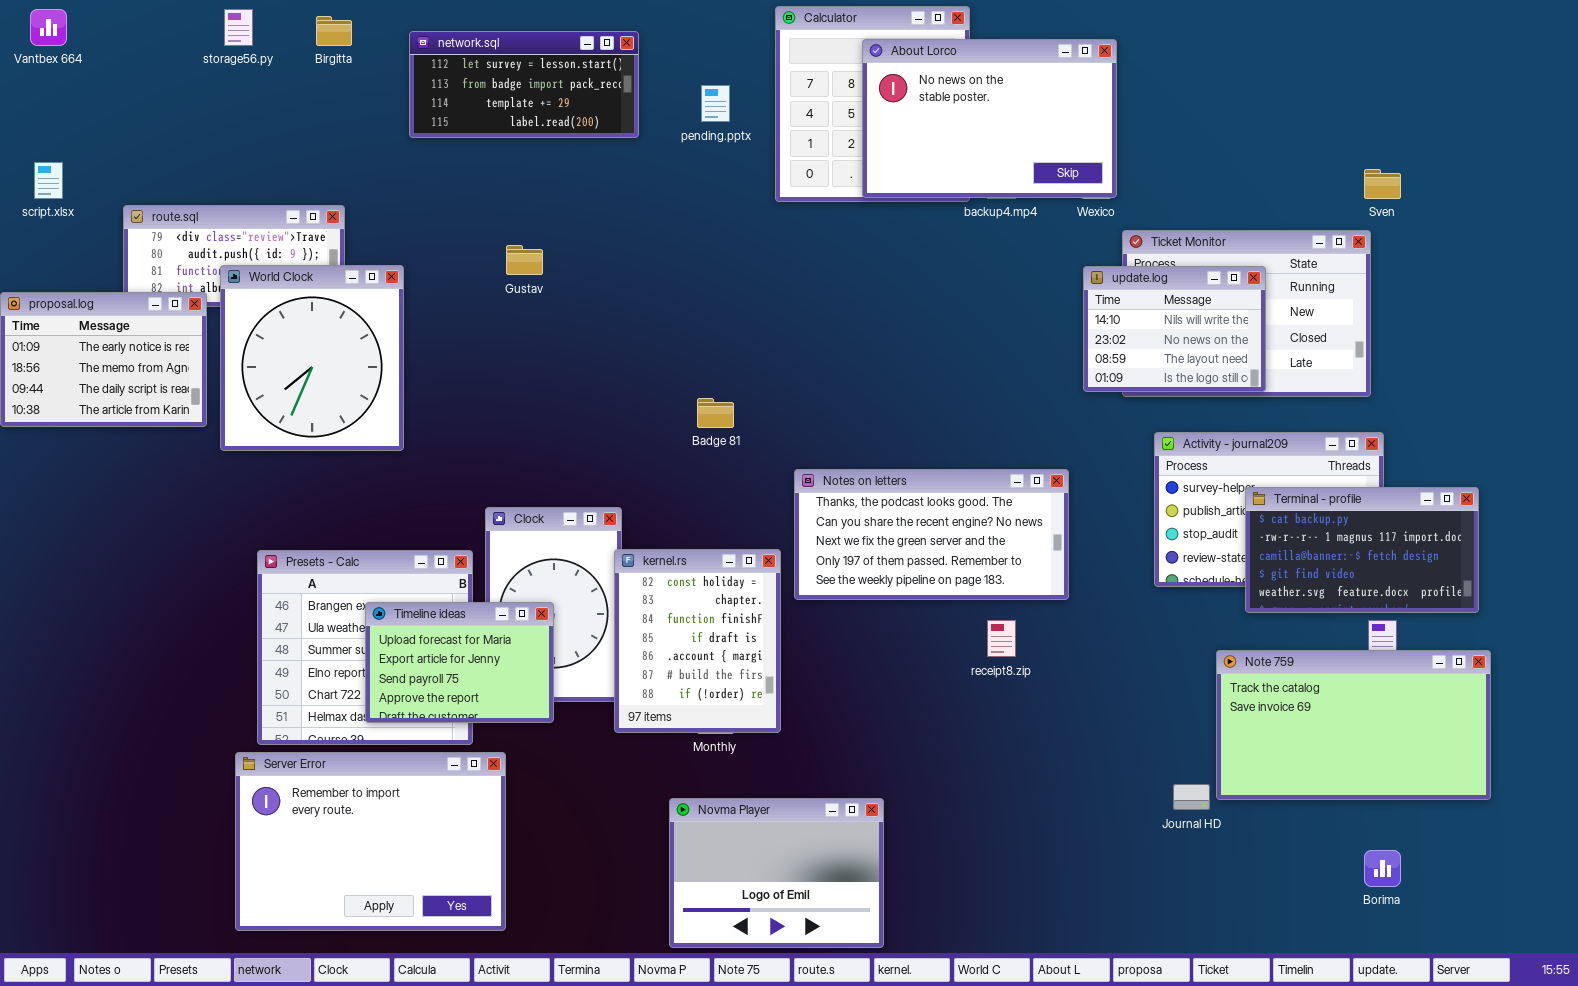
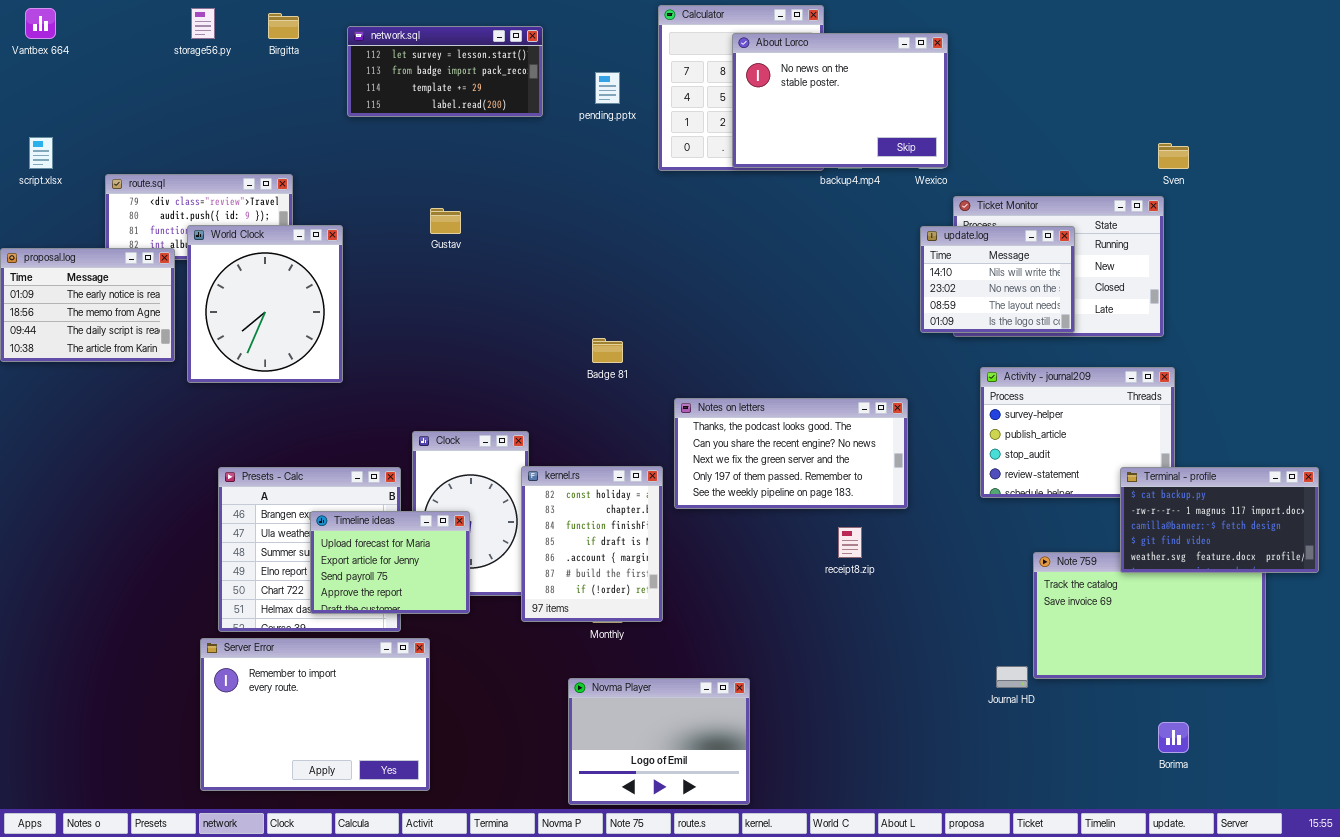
Terminal - profile: [1245,487,1479,613] -> [1120,467,1319,573], moved

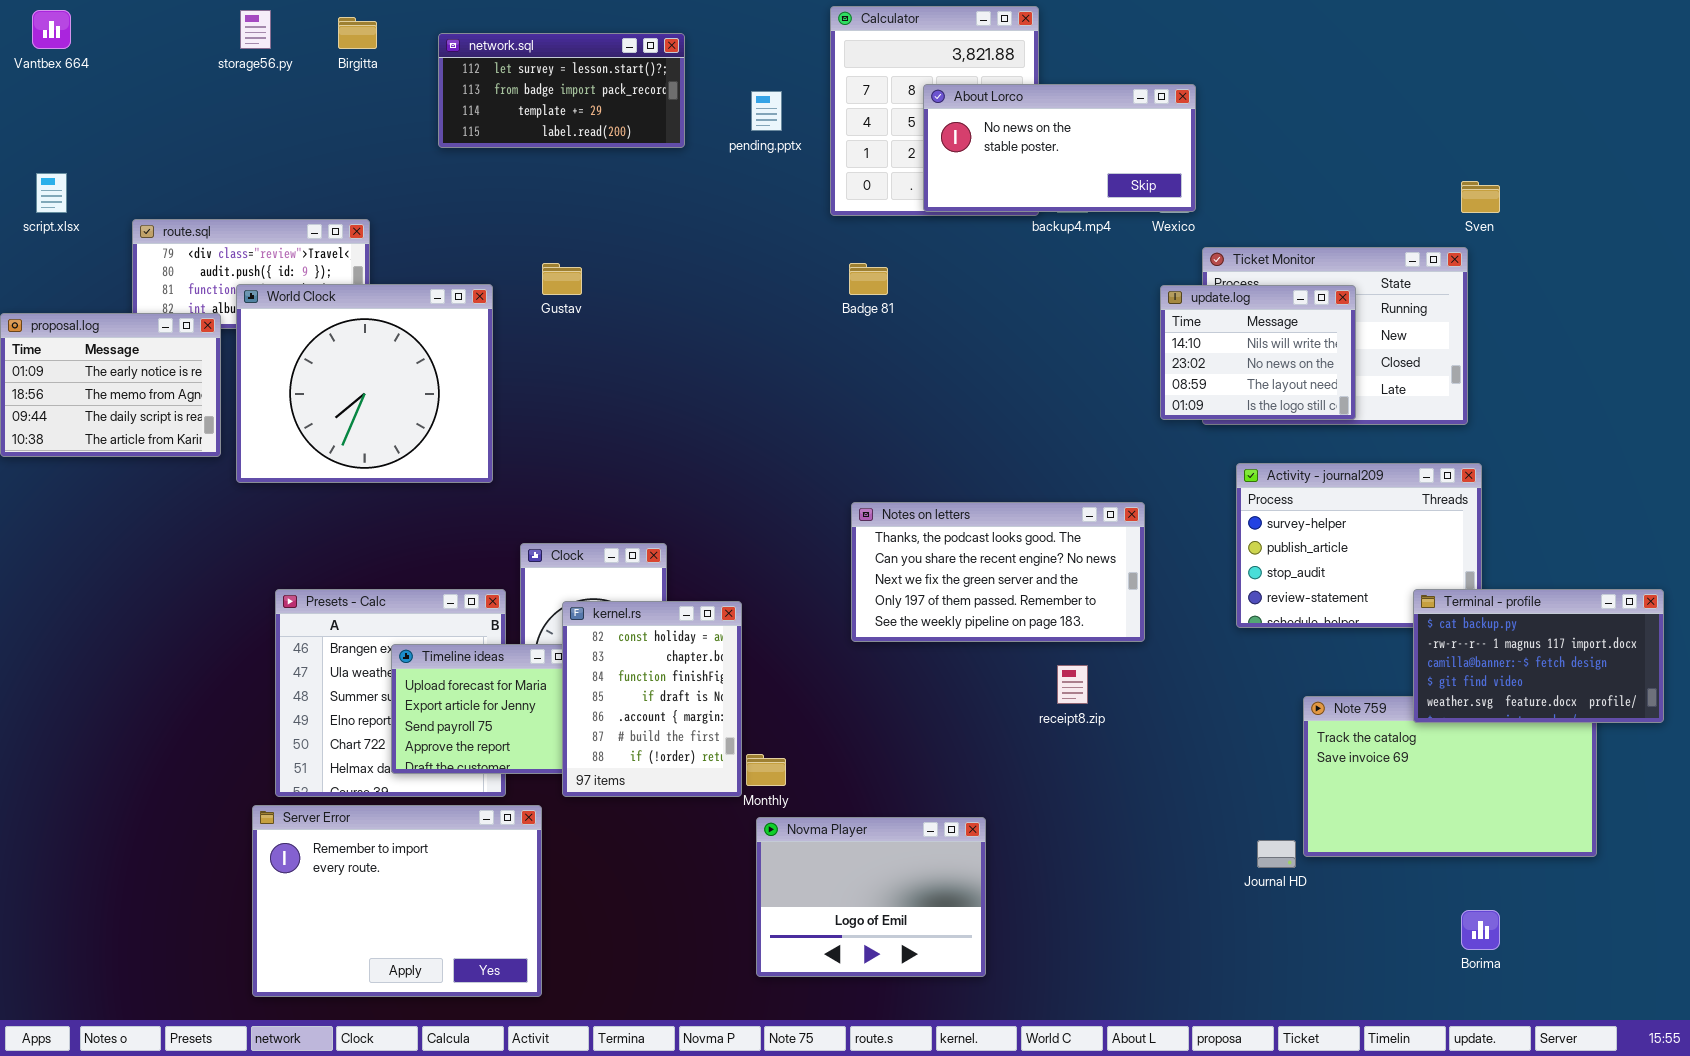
About Lorco: [732,33,948,168] -> [923,84,1196,212], resized
World Clock: [187,225,343,383] -> [236,284,493,483], resized
Badge 81: [592,338,623,363] -> [849,263,888,295], moved
kernel.rs: [521,466,663,622] -> [562,601,742,797], moved
Novma Player: [568,678,750,805] -> [756,817,986,977], moved

